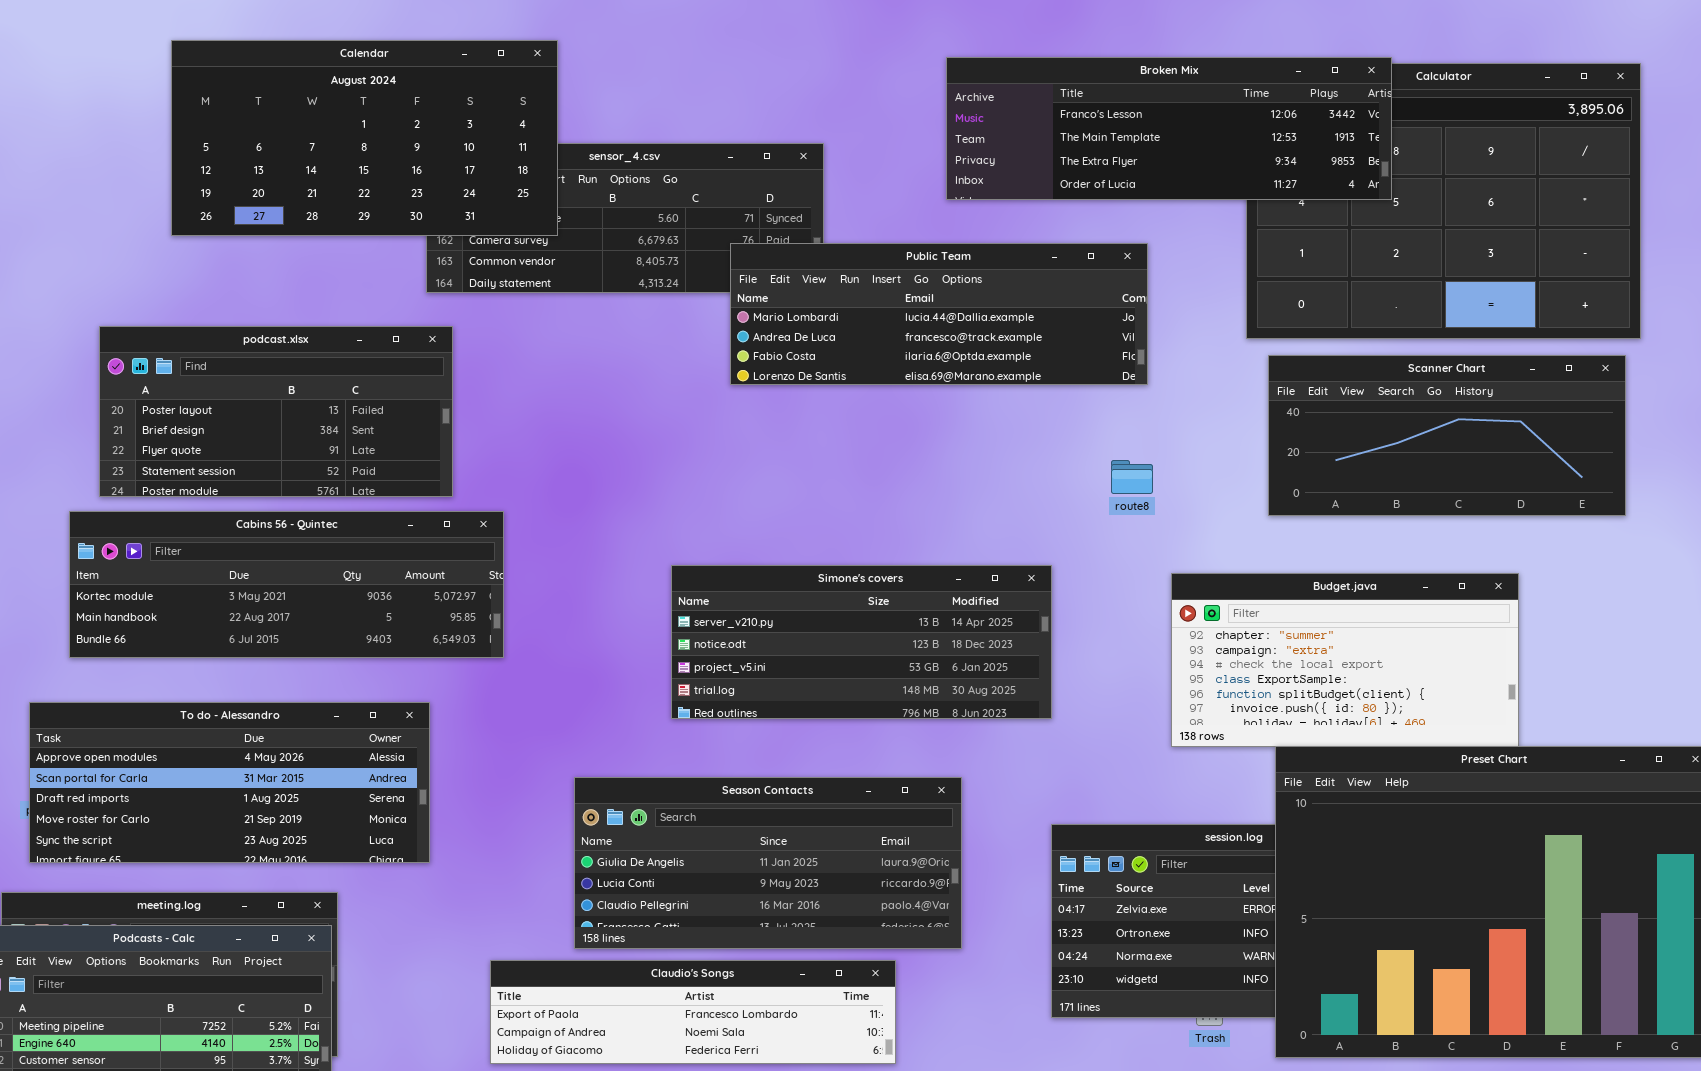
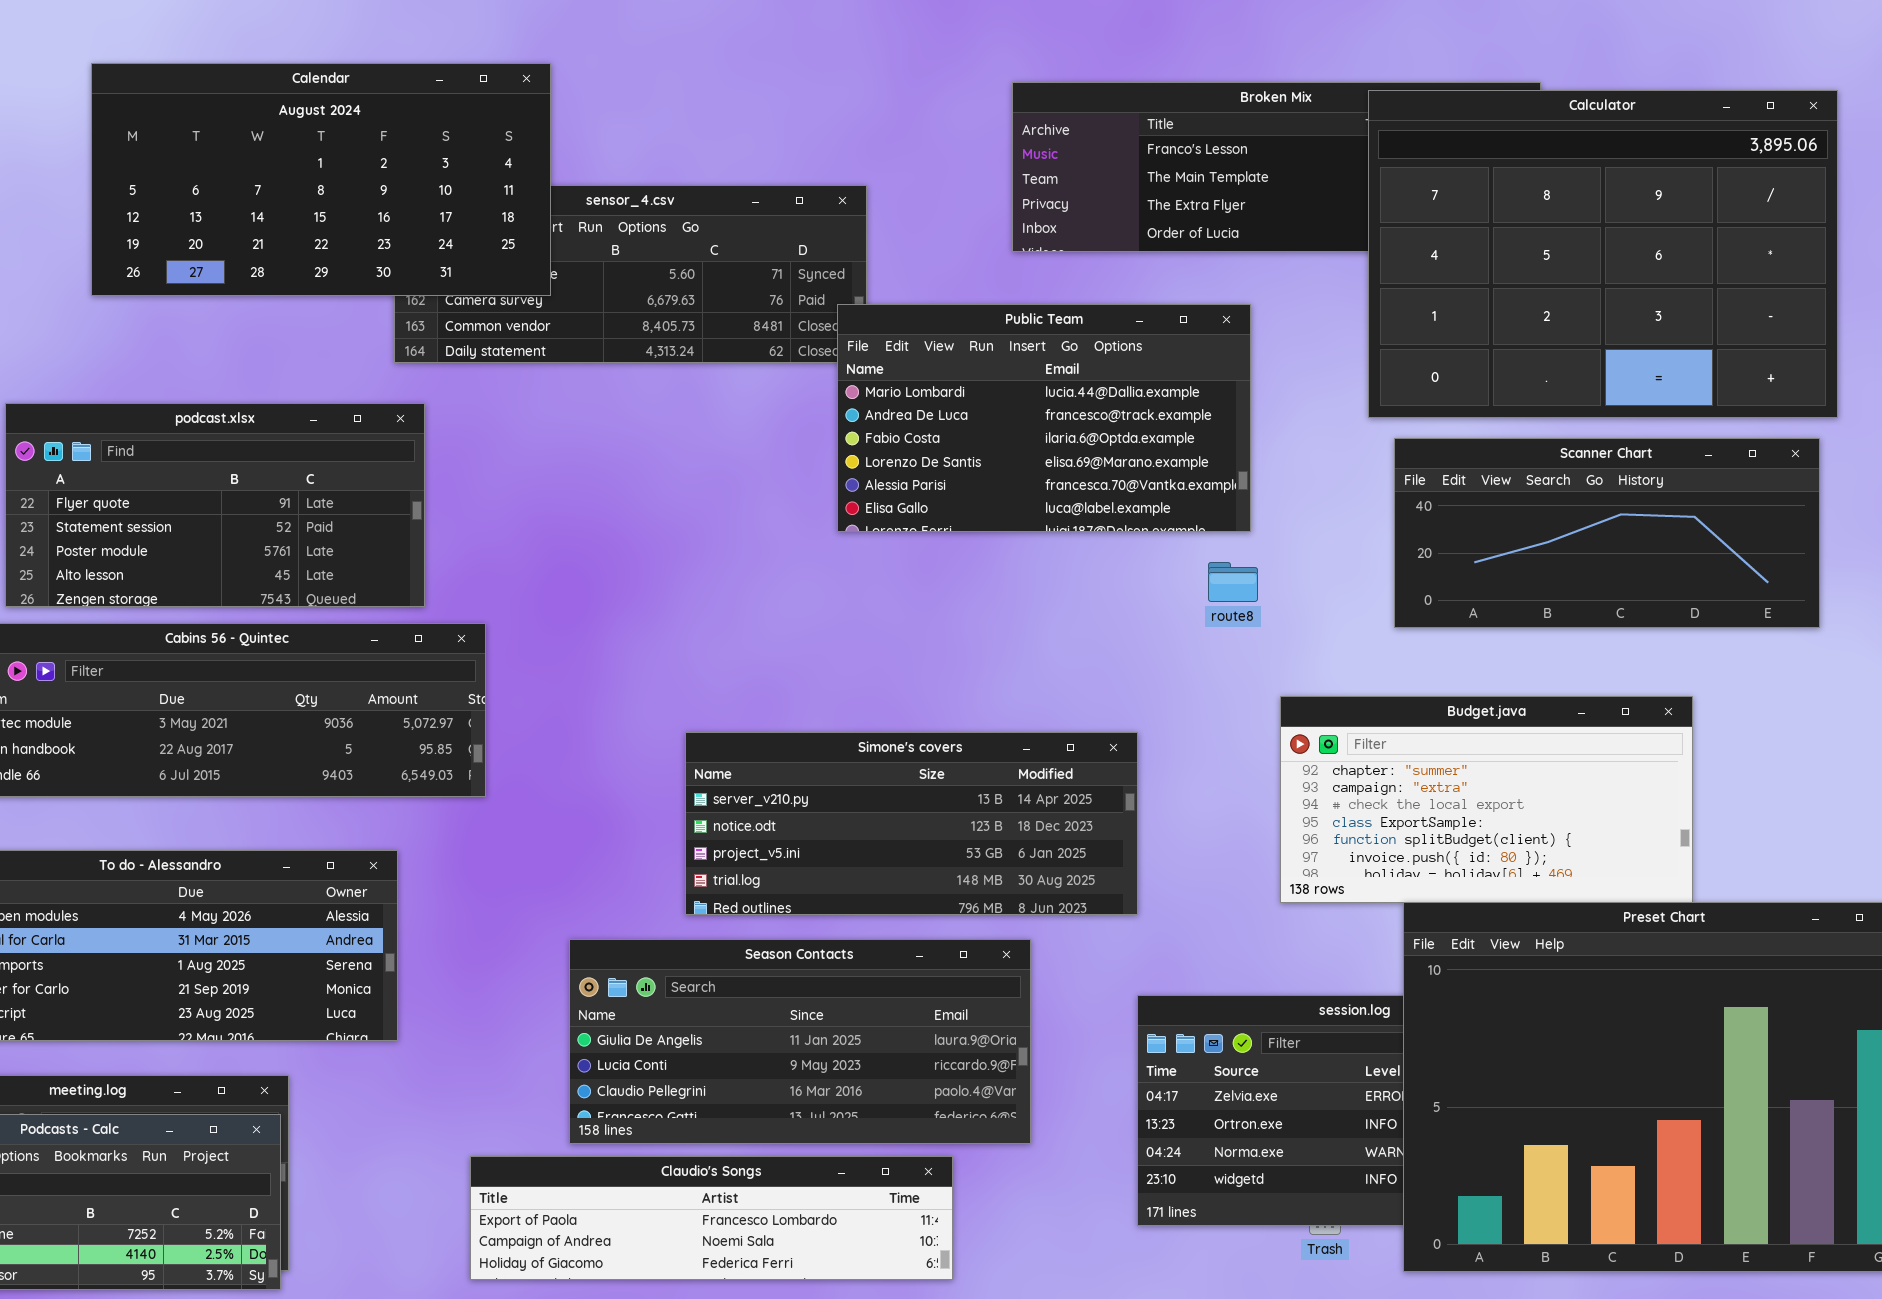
Calculator: [1246,63,1641,339] -> [1368,90,1838,418], raised
Public Team: [730,243,1148,385] -> [837,304,1251,532], resized
podcast.xlsx: [99,326,453,497] -> [5,403,425,607], scrolled down 2 rows
Simone's covers: [671,565,1052,719] -> [685,732,1138,915], moved

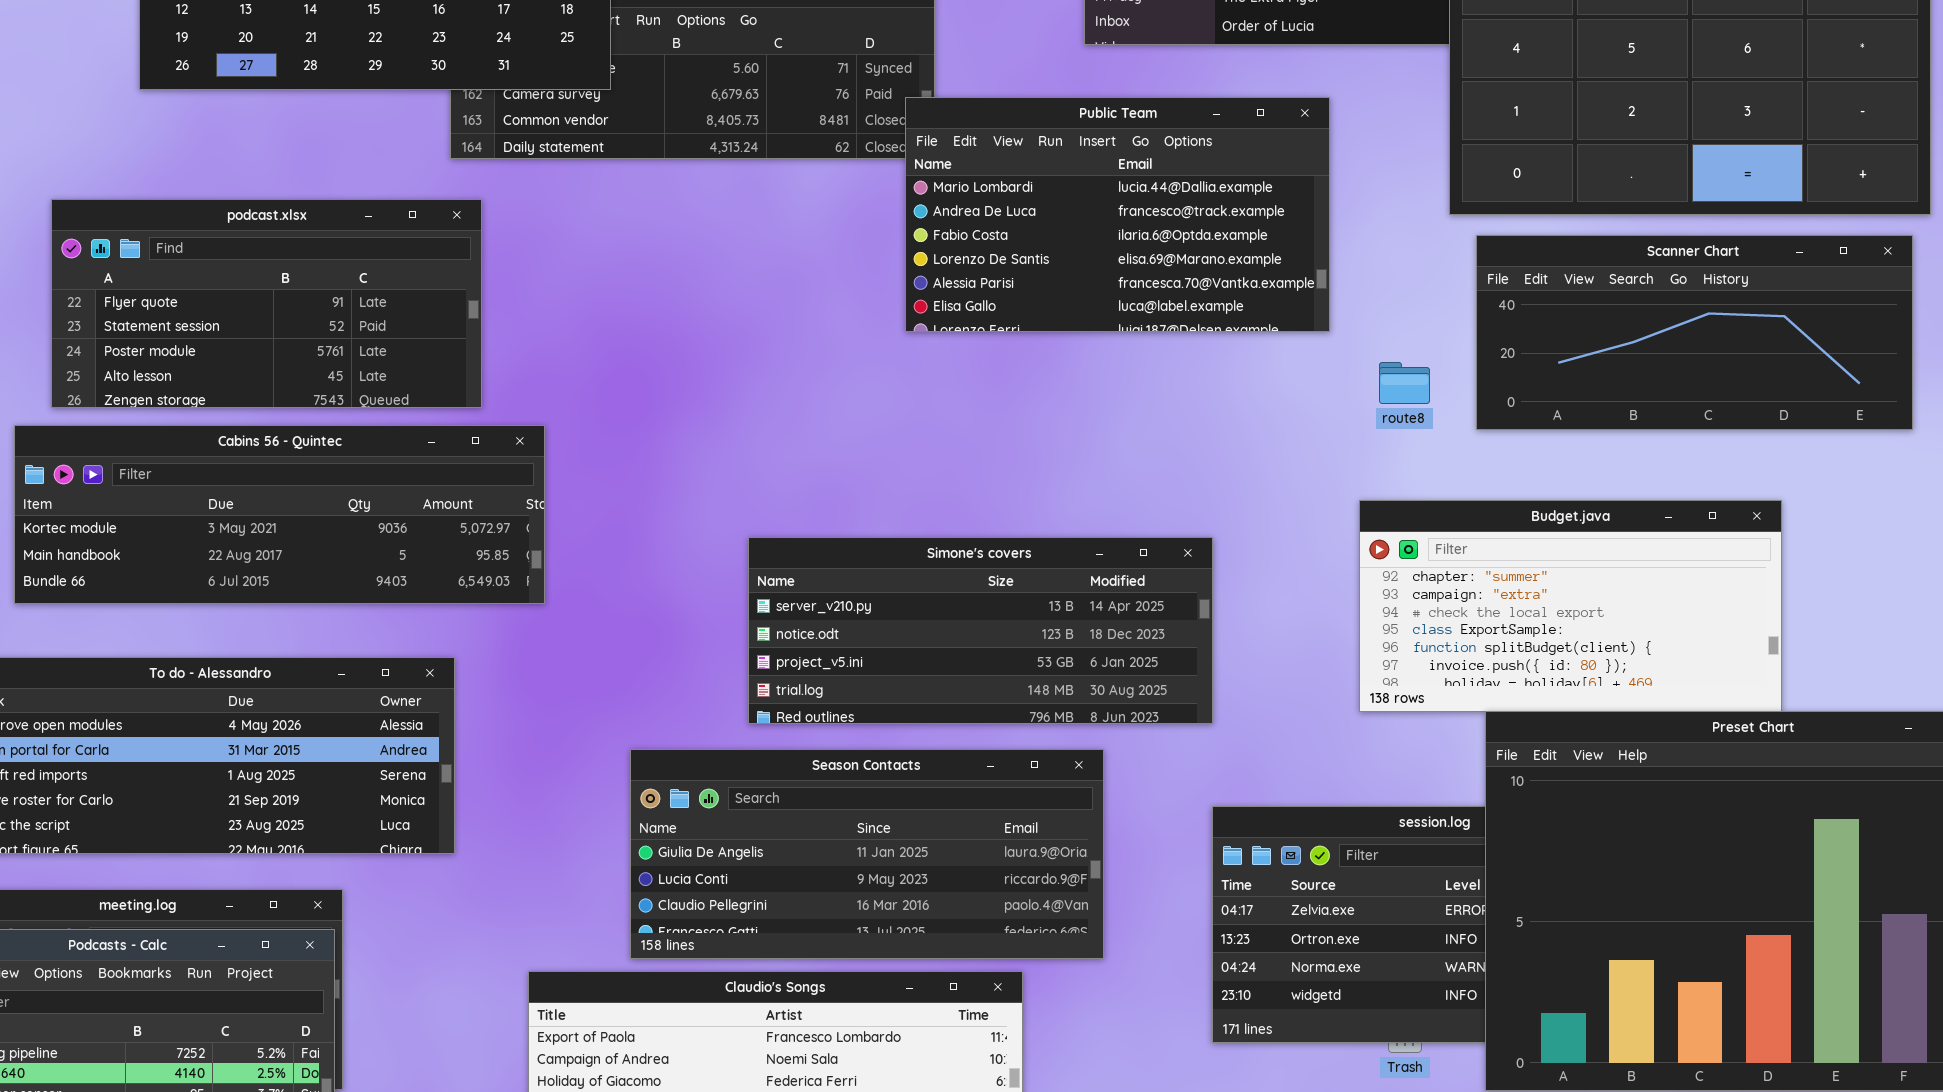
route8: [1208,562,1258,602] -> [1379,362,1430,404], moved

